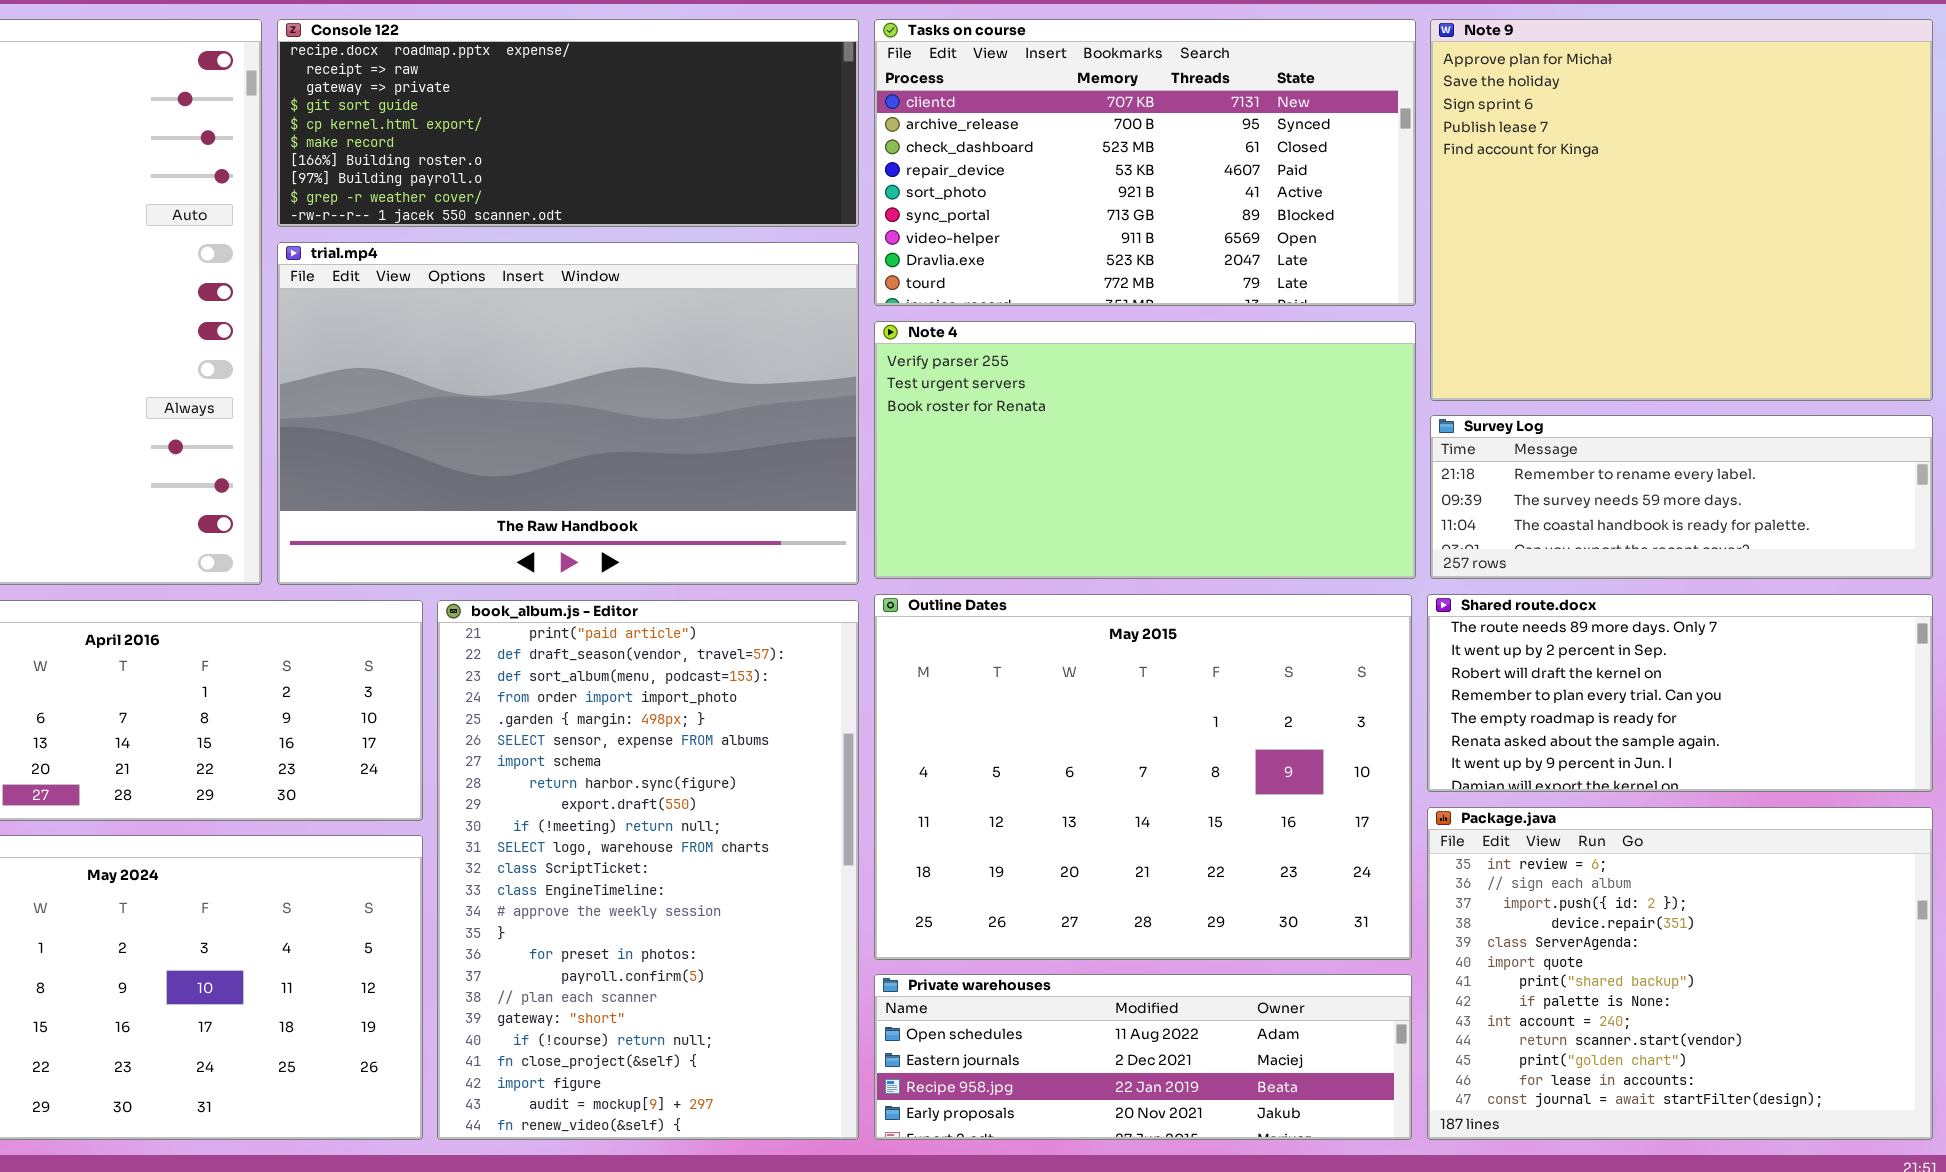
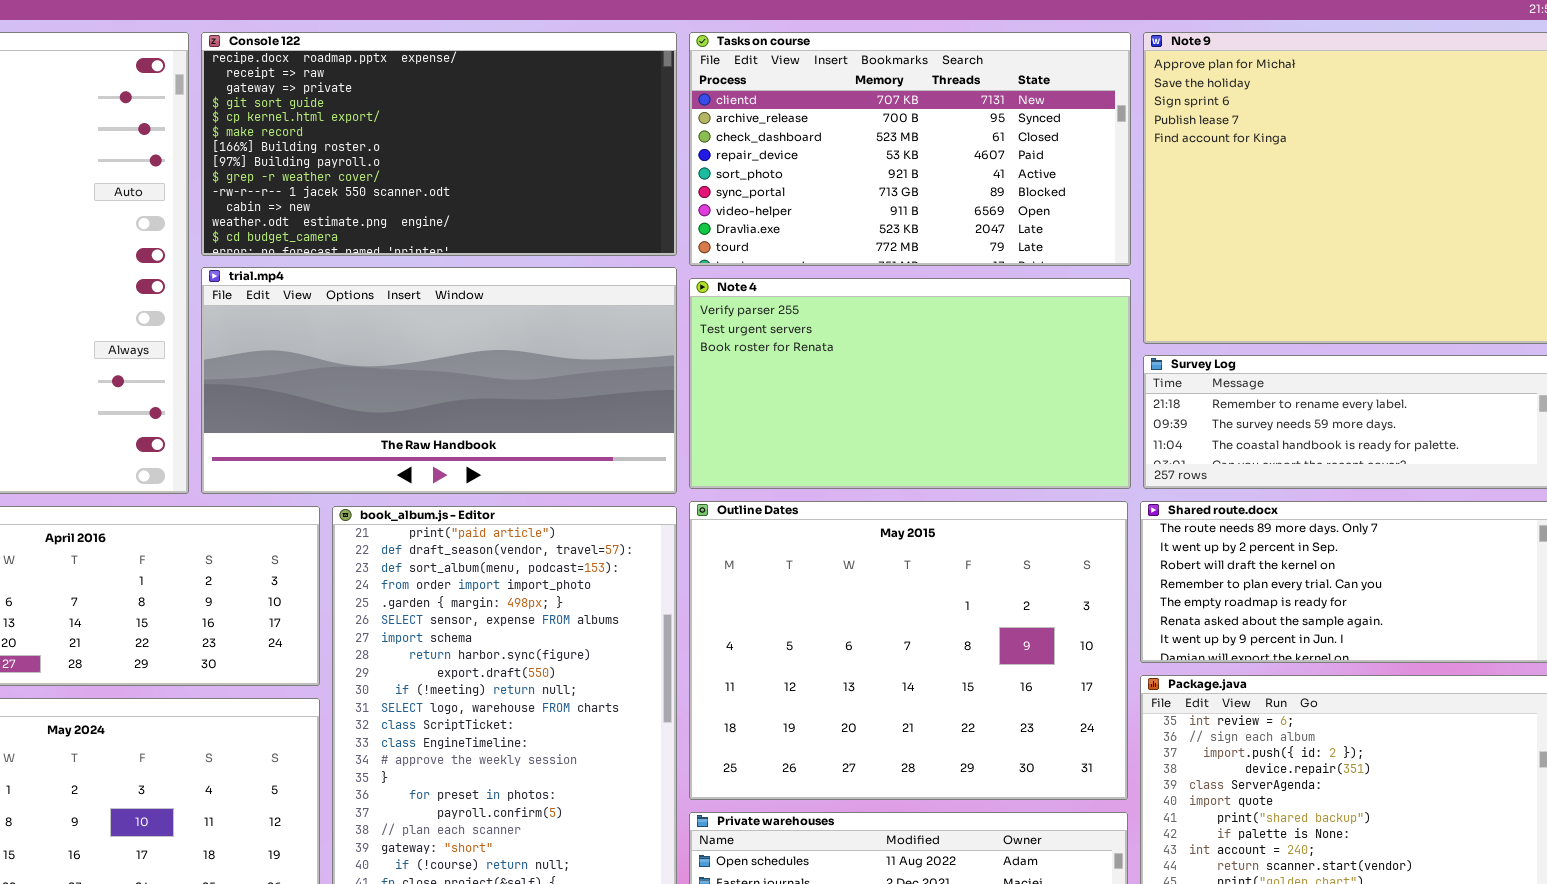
Console 122: [277,19,859,227] -> [201,32,677,256], resized
trial.mp4: [277,242,859,585] -> [201,267,677,494], resized

